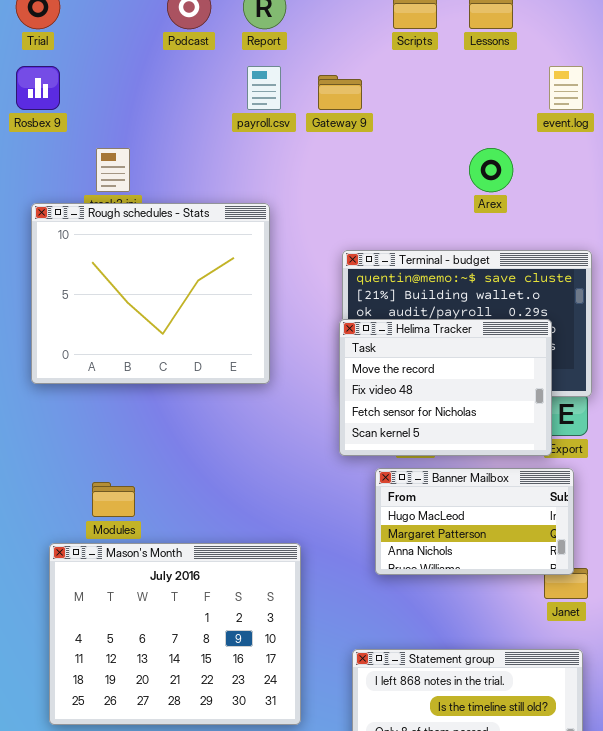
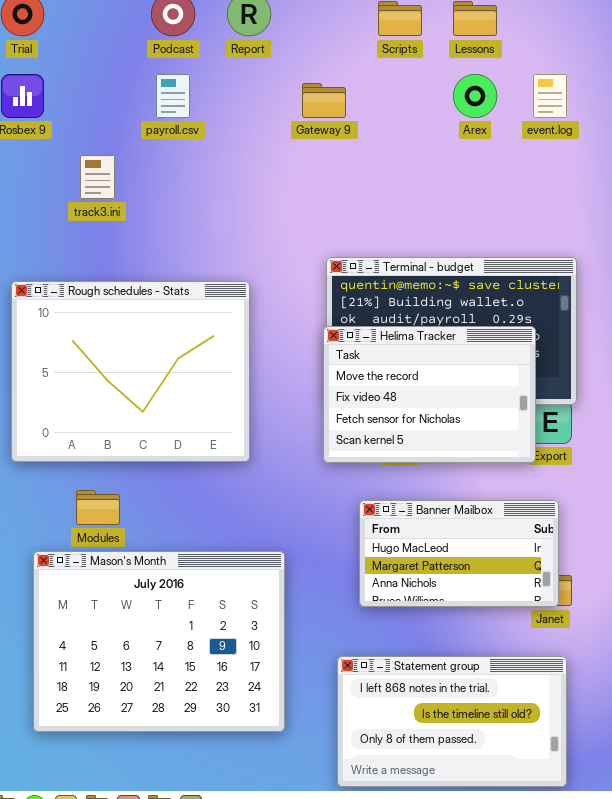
payroll.csv: [247,66,281,110] -> [156,74,190,118], moved
Arex: [469,148,513,192] -> [453,74,497,118], moved
Rough schedules - Stats: [31,203,270,384] -> [11,281,250,462], moved
Banner Mailbox: [375,468,574,575] -> [359,500,559,607], moved

